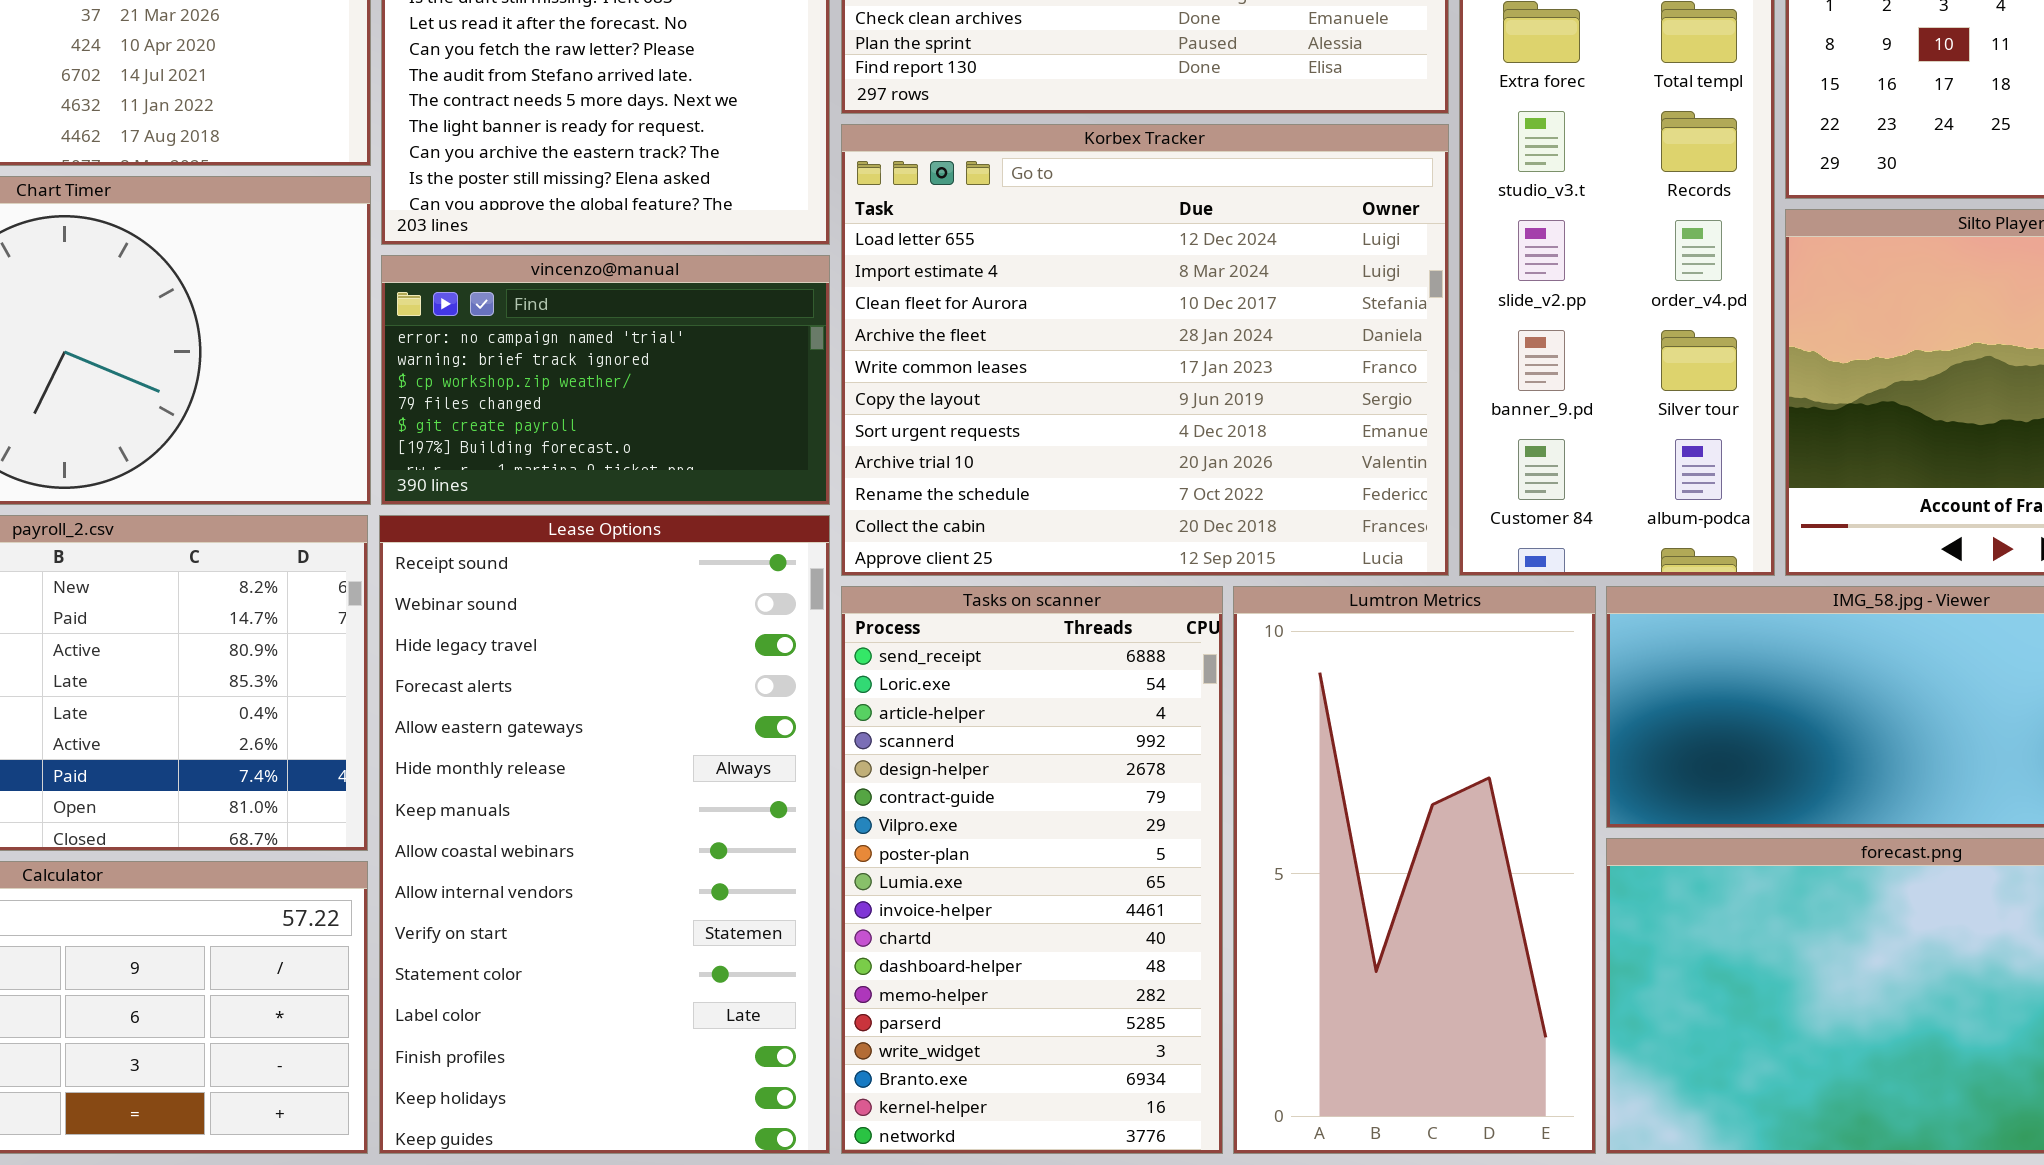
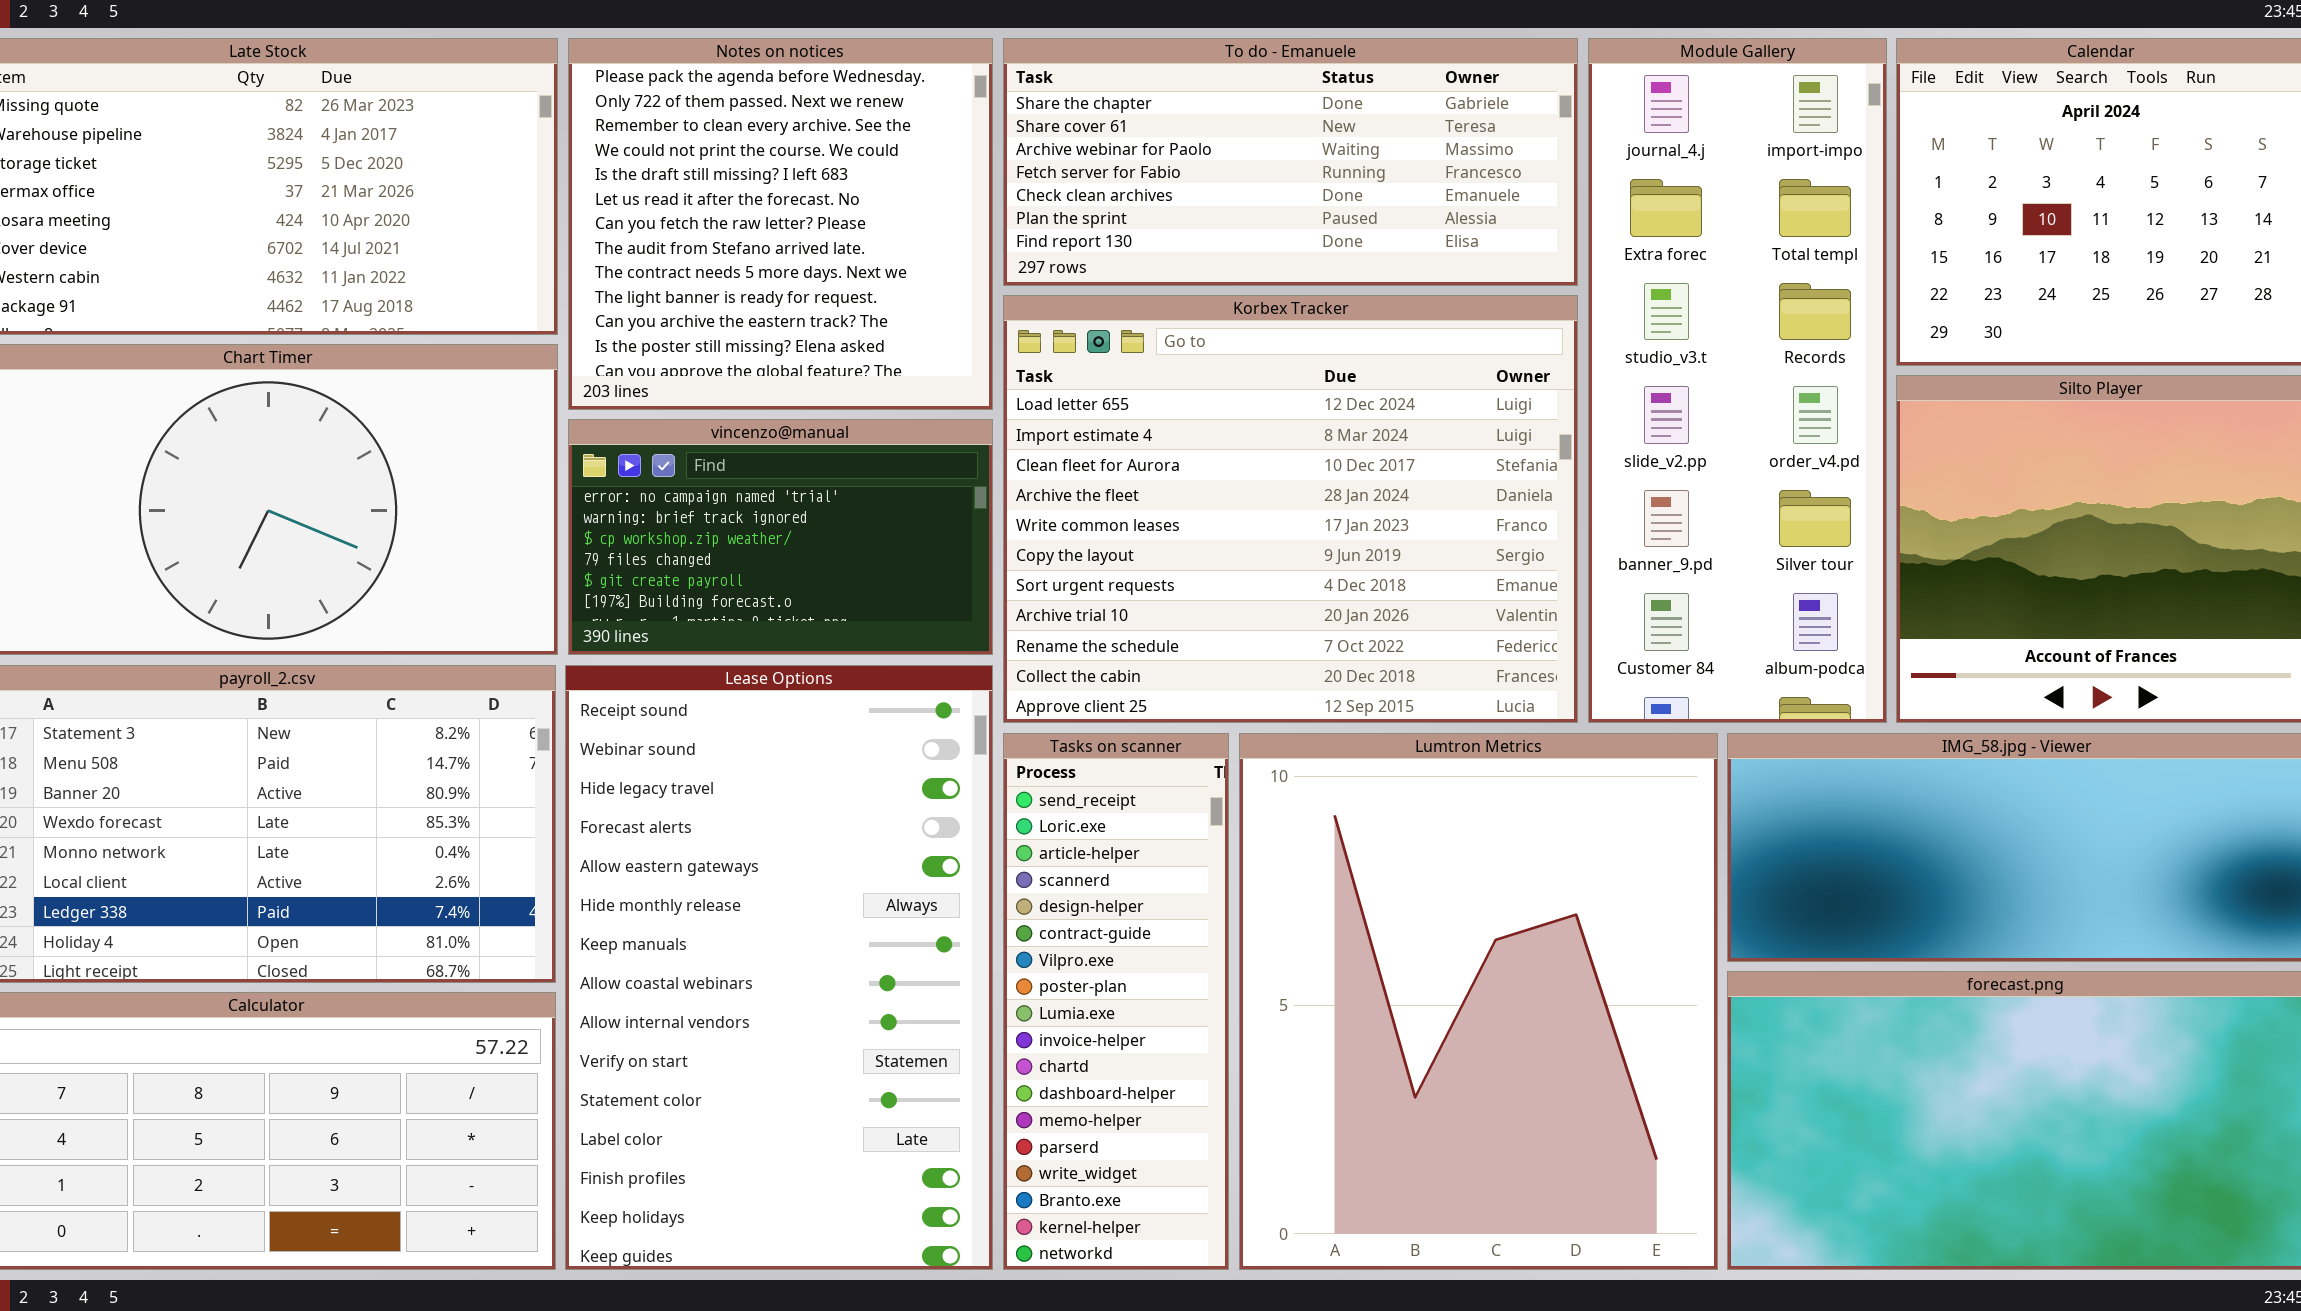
Tasks on scanner: [841,586,1223,1154] -> [1003,733,1229,1270], resized
Lumtron Metrics: [1233,586,1596,1154] -> [1239,733,1718,1270], resized

